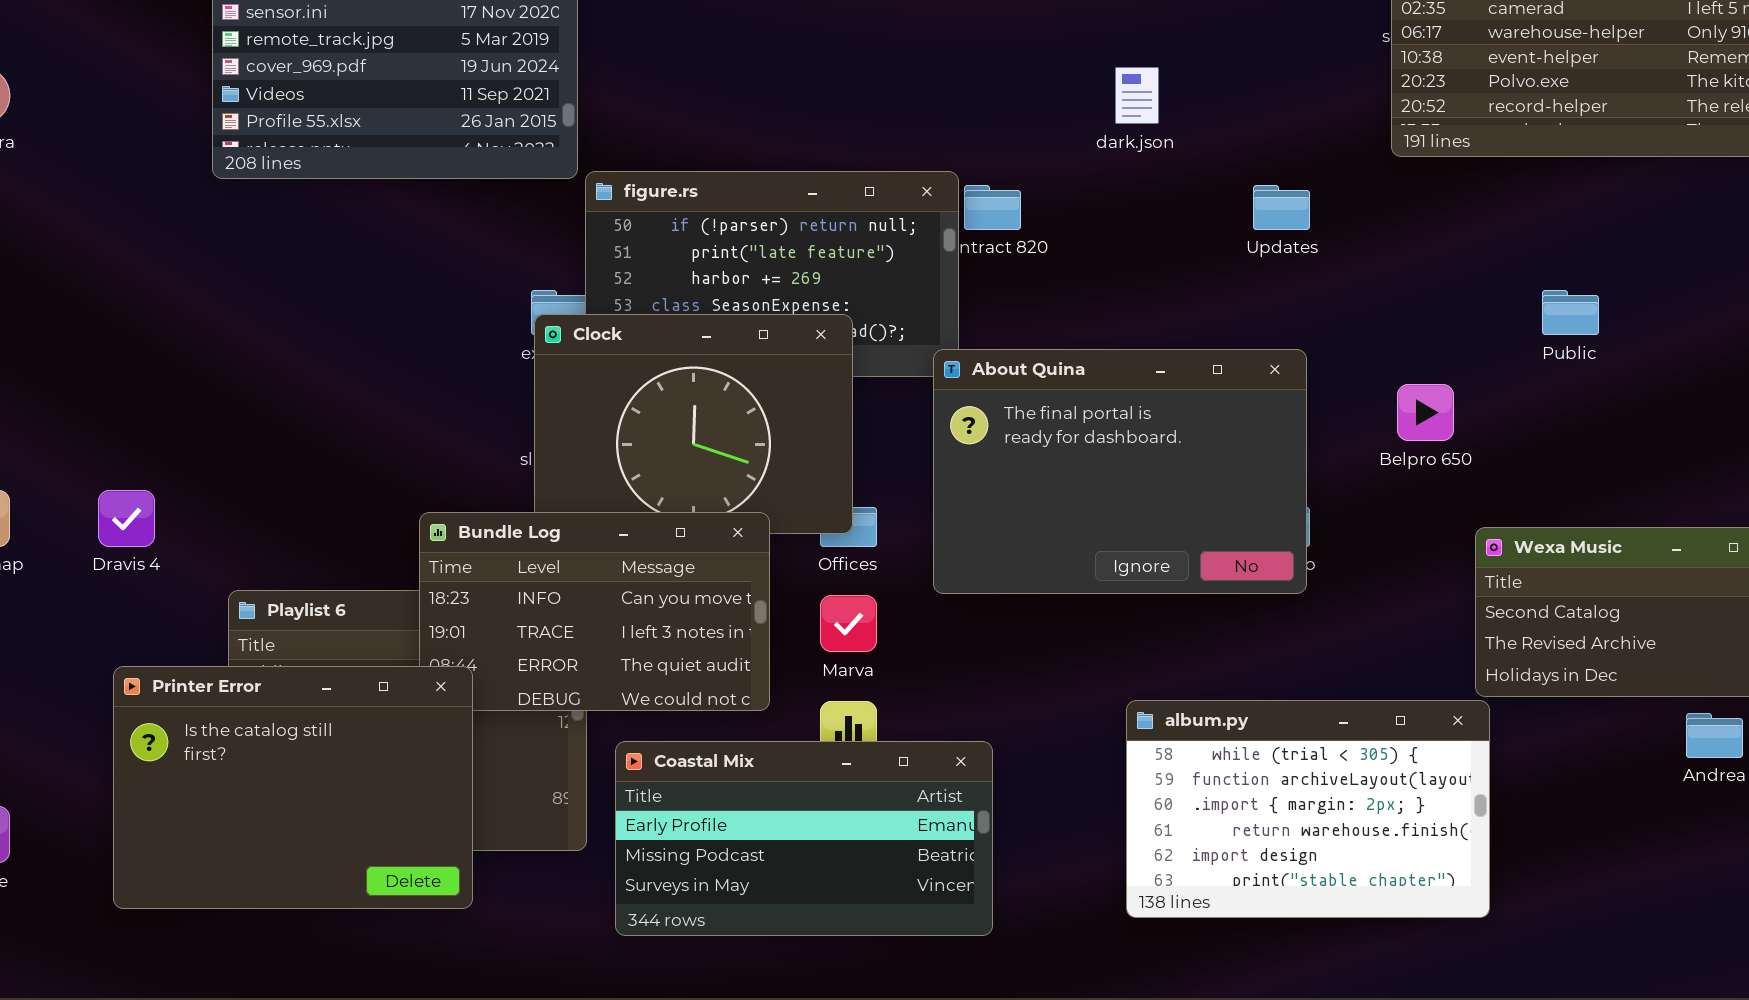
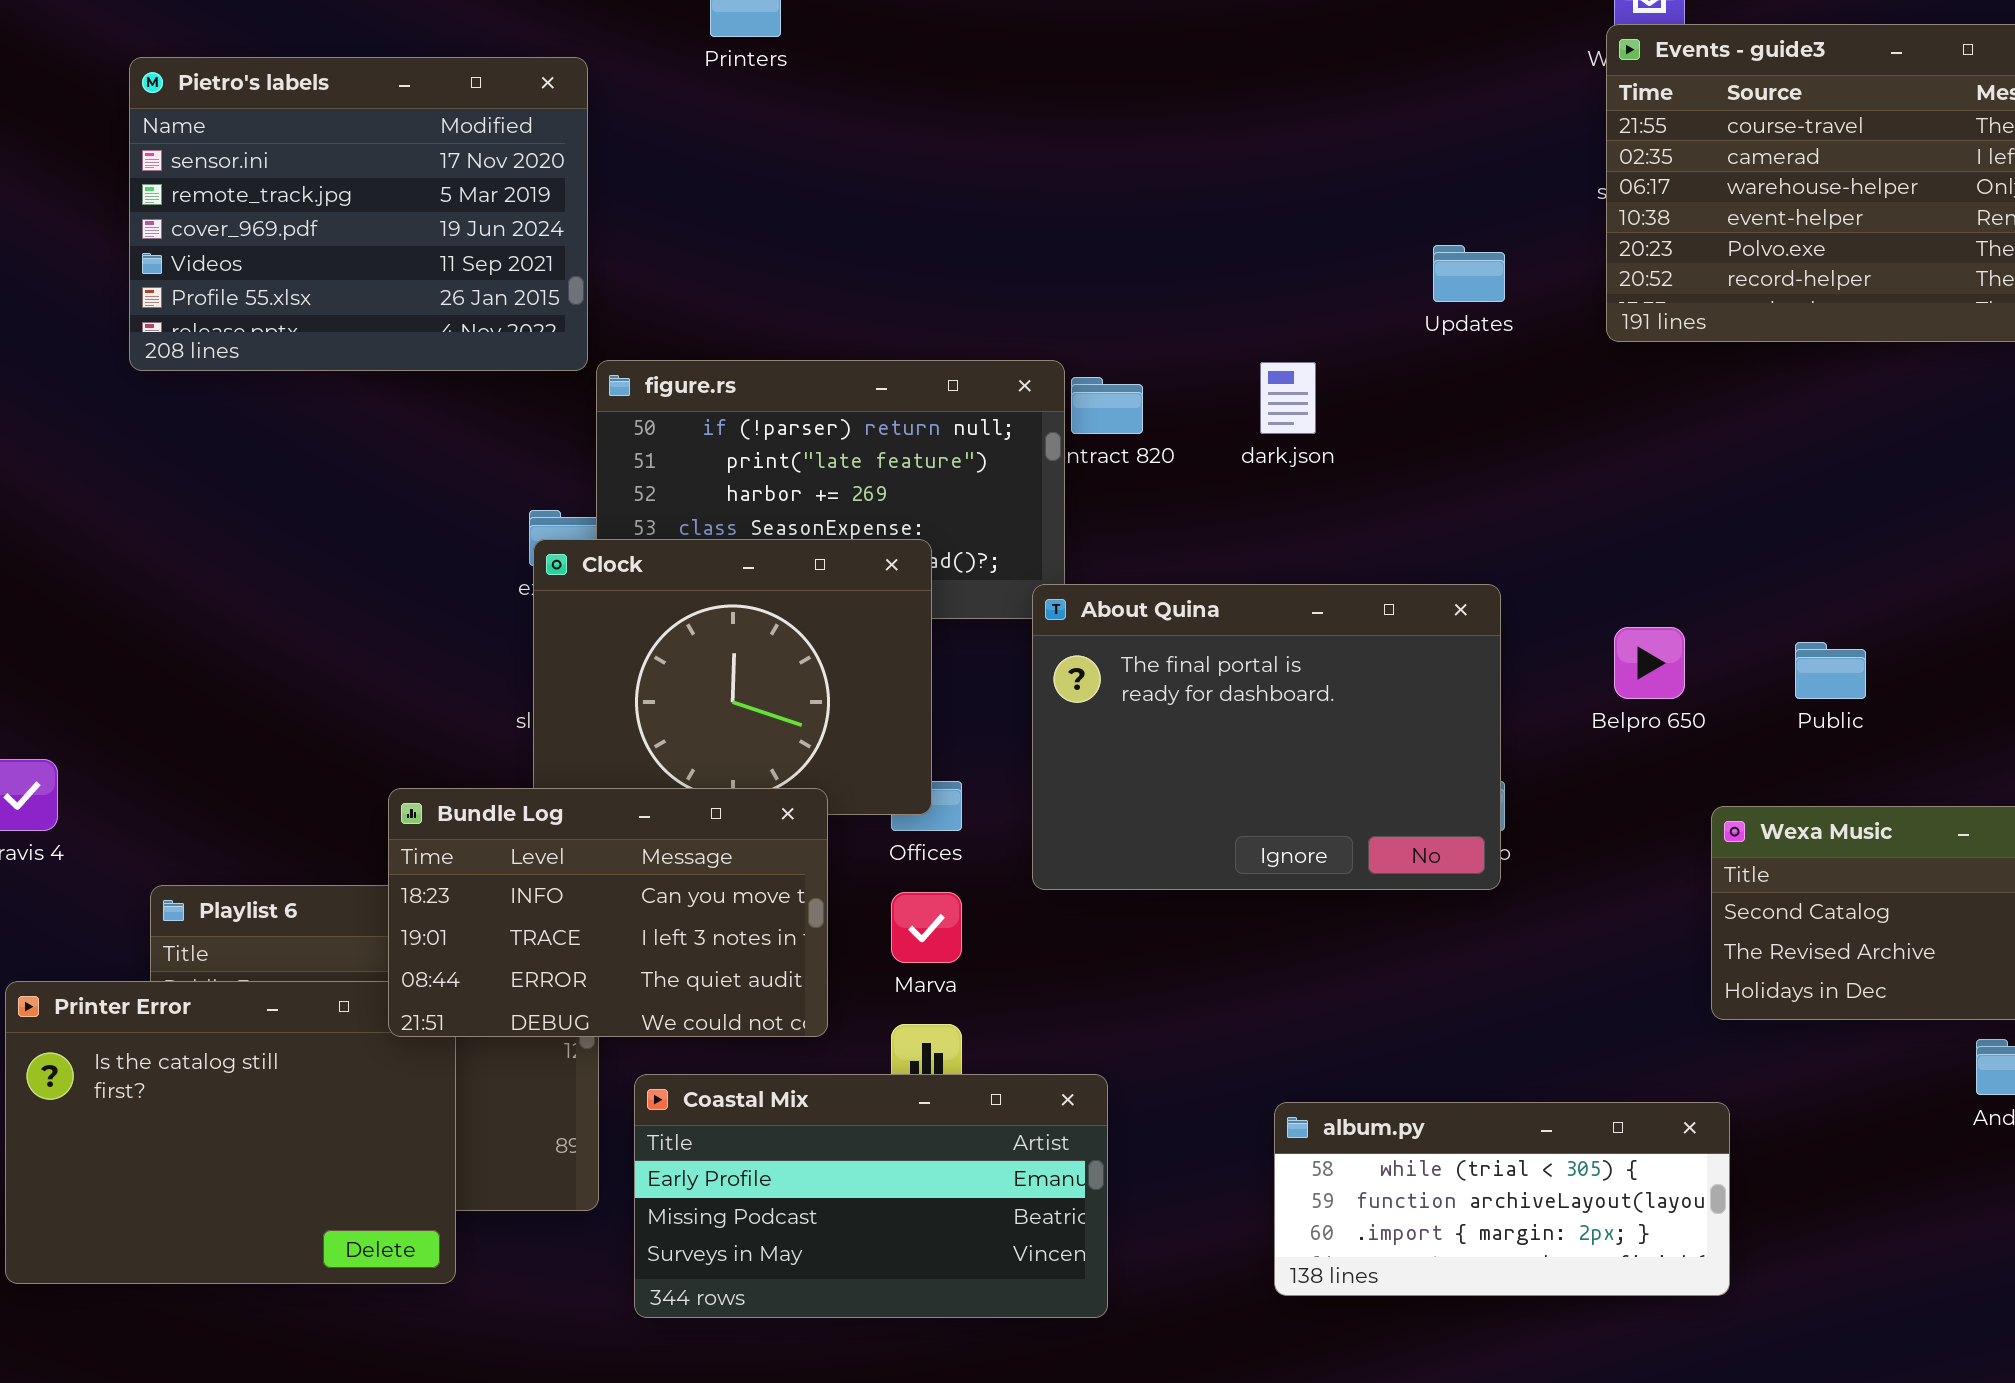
dark.json: [1115,67,1159,124] -> [1260,362,1316,434], moved
Updates: [1253,185,1310,230] -> [1433,245,1505,302], moved
Public: [1542,290,1599,335] -> [1795,642,1866,699], moved
Bundle Log: [419,512,770,711] -> [388,788,828,1037], raised
album.py: [1126,700,1490,918] -> [1274,1102,1730,1296], resized

